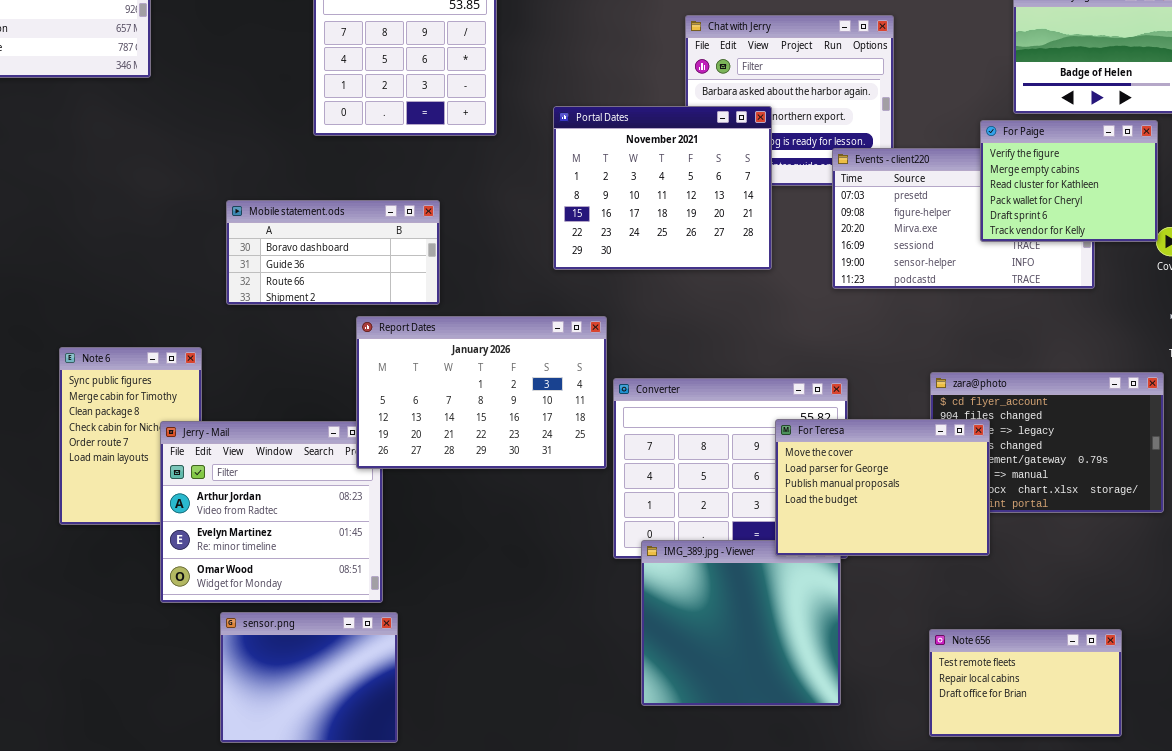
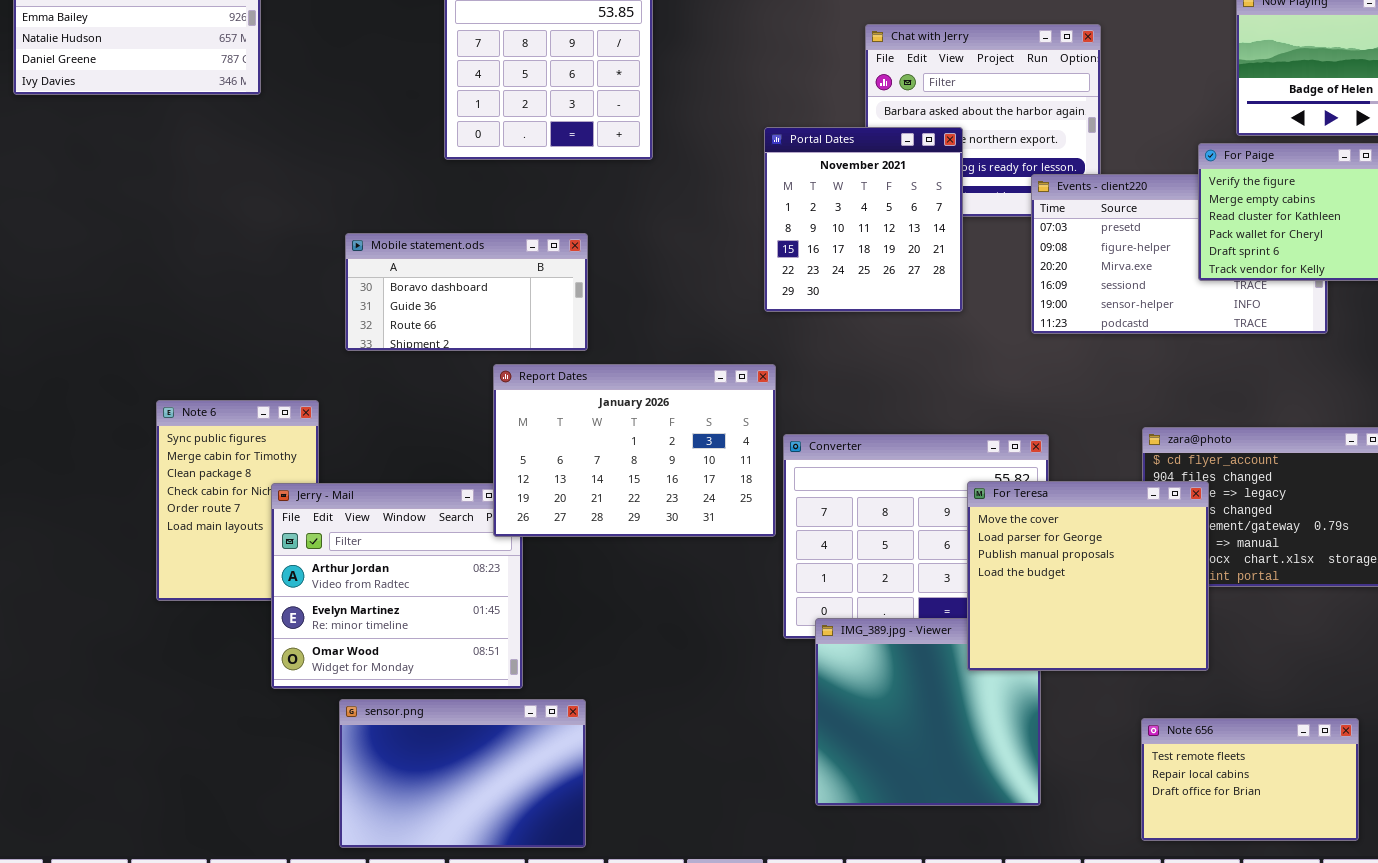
Portal Dates: [553,106,772,270] -> [764,127,963,312], resized
For Teresa: [775,419,990,556] -> [967,481,1209,671], resized
sensor.png: [220,612,398,743] -> [339,699,586,848], resized

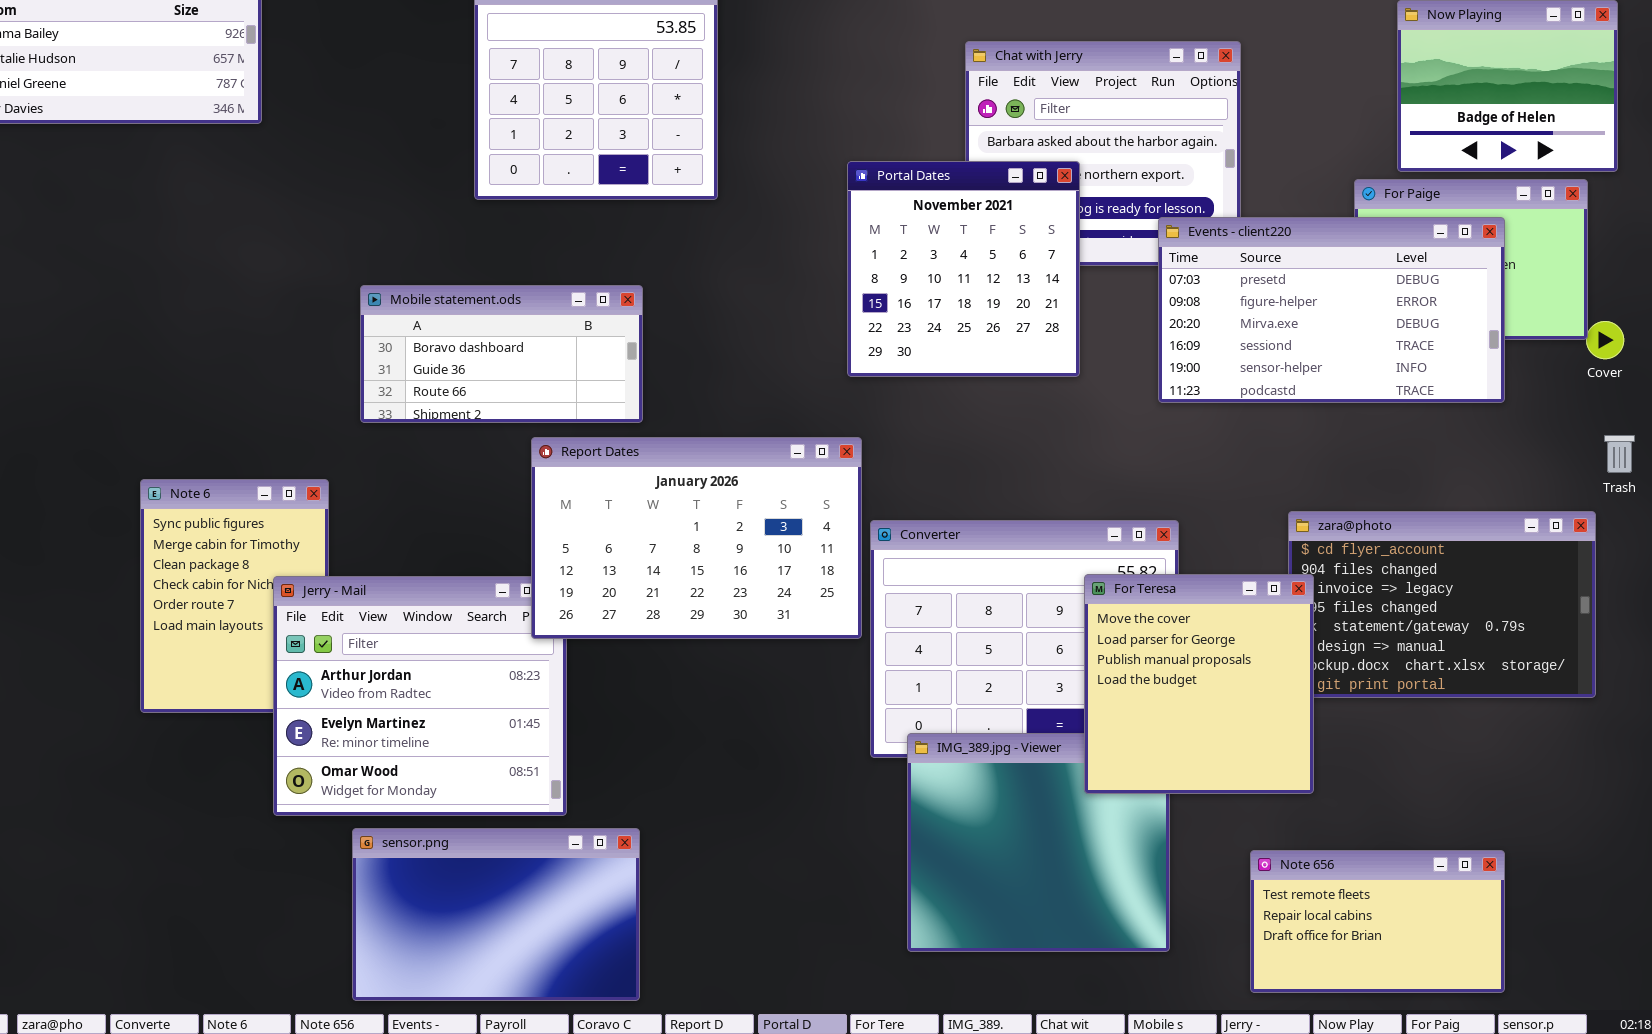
Events - client220: [1031,174,1328,334] -> [1158,217,1505,403], raised
For Teresa: [967,481,1209,671] -> [1084,574,1314,794], resized
Note 656: [1141,718,1359,841] -> [1250,850,1505,993], moved

